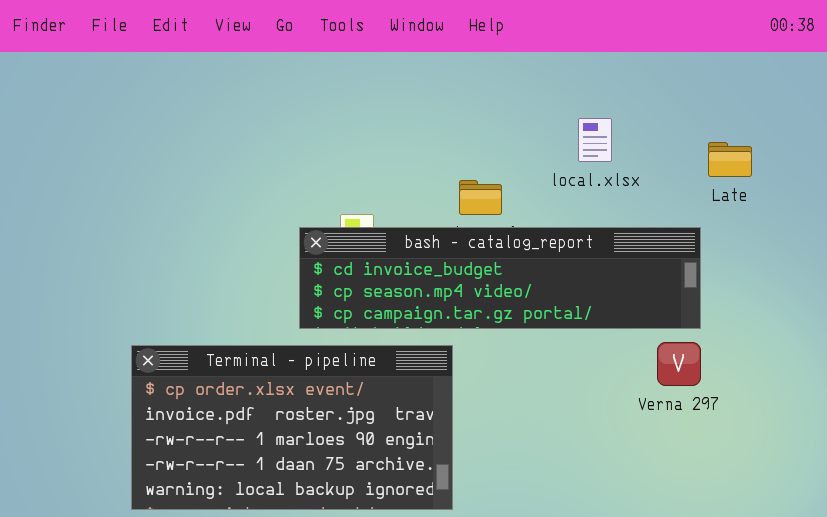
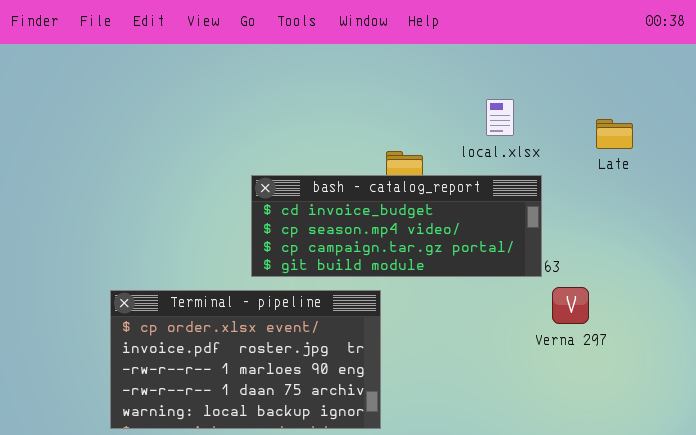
bash - catalog_report: [299,227,701,329] -> [251,175,542,277], resized

